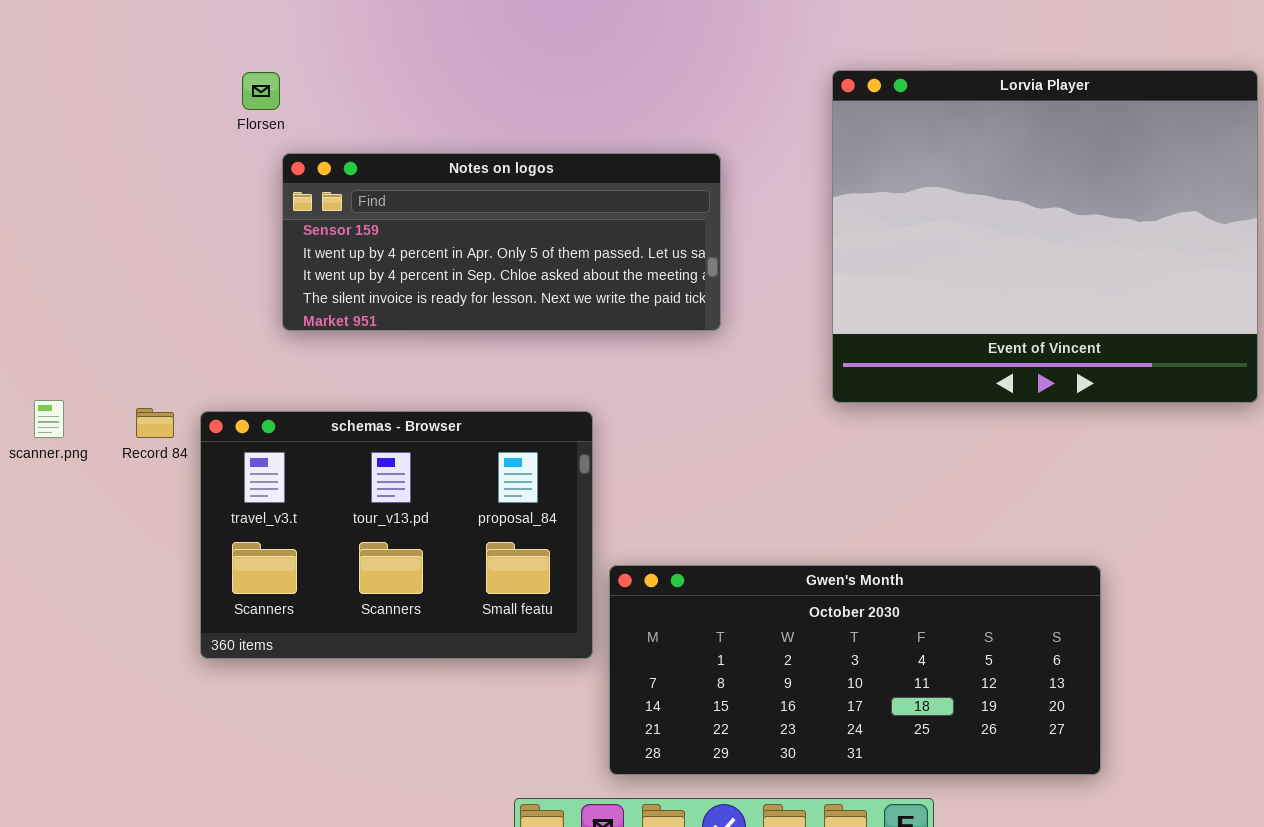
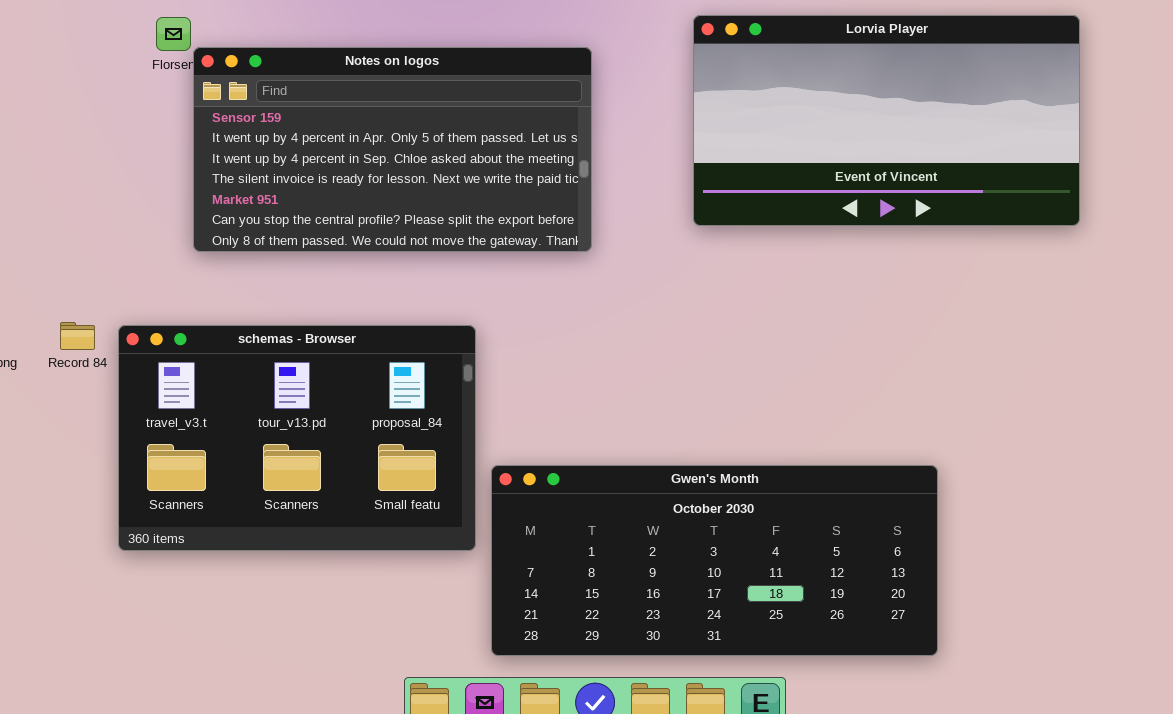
Lorvia Player: [832,70,1258,403] -> [693,15,1080,226], resized
Notes on logos: [282,153,721,331] -> [193,47,592,252], resized

